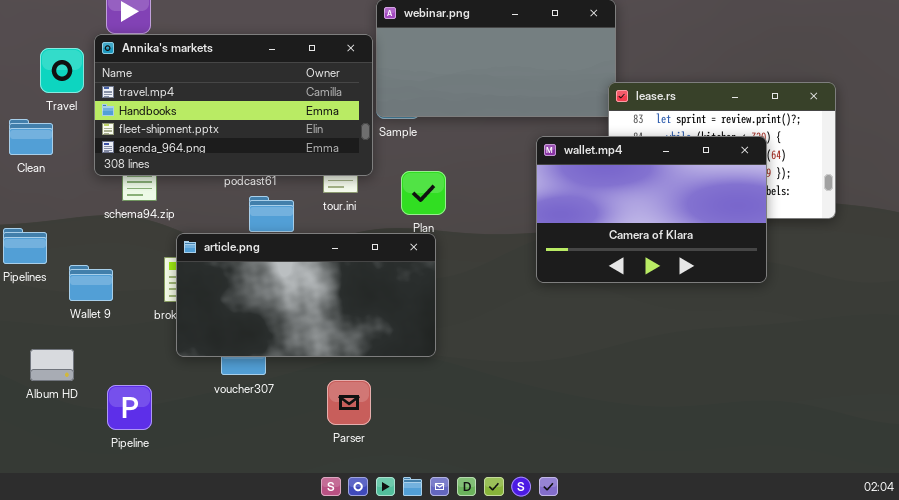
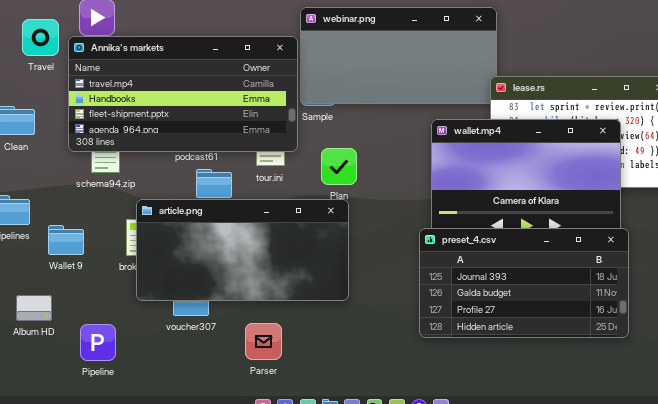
Travel: [40,48,84,93] -> [22,19,59,56], moved
preset_4.csv: none -> [419,228,629,338], opened
Parser: [327,380,371,425] -> [245,323,282,360], moved

